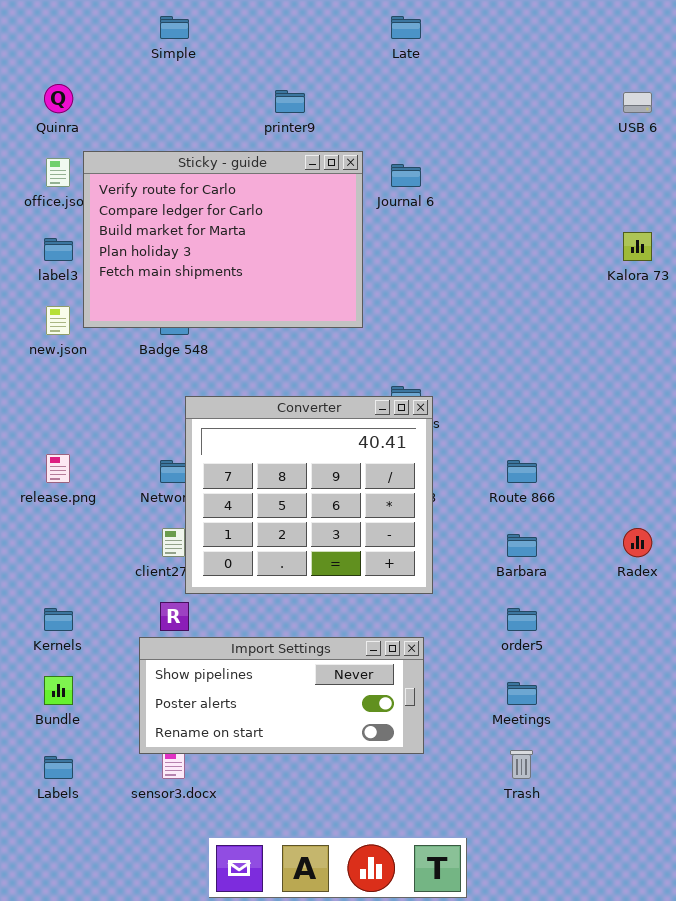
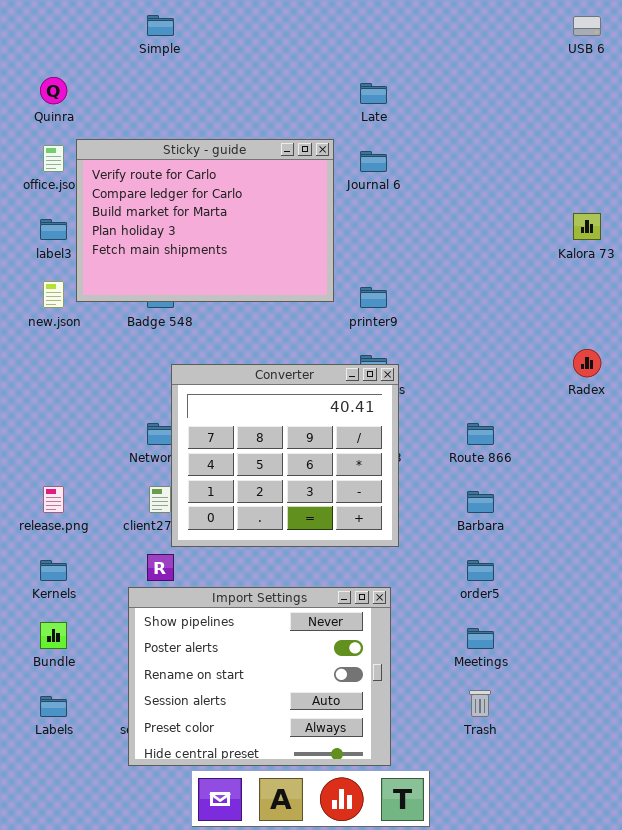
Late: [391,16,421,39] -> [360,83,387,104], moved
printer9: [275,90,305,113] -> [360,287,387,308], moved
USB 6: [623,92,652,113] -> [573,16,601,36], moved
release.png: [46,454,70,483] -> [43,486,64,513], moved
Radex: [623,528,652,557] -> [573,349,601,377], moved
Import Settings: [139,637,424,754] -> [128,587,391,766], resized

